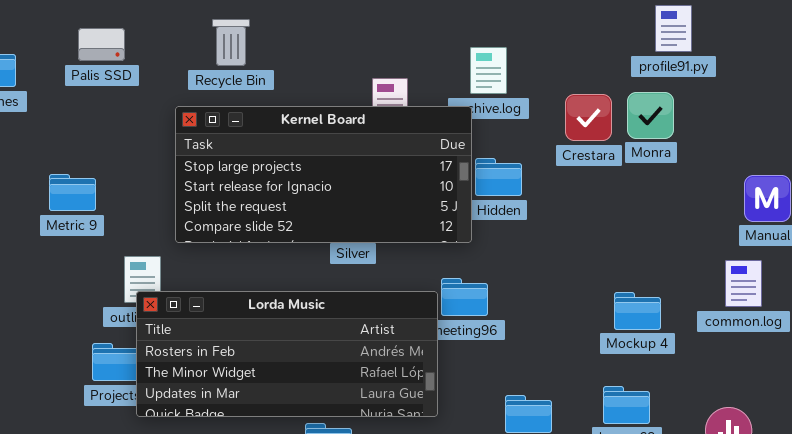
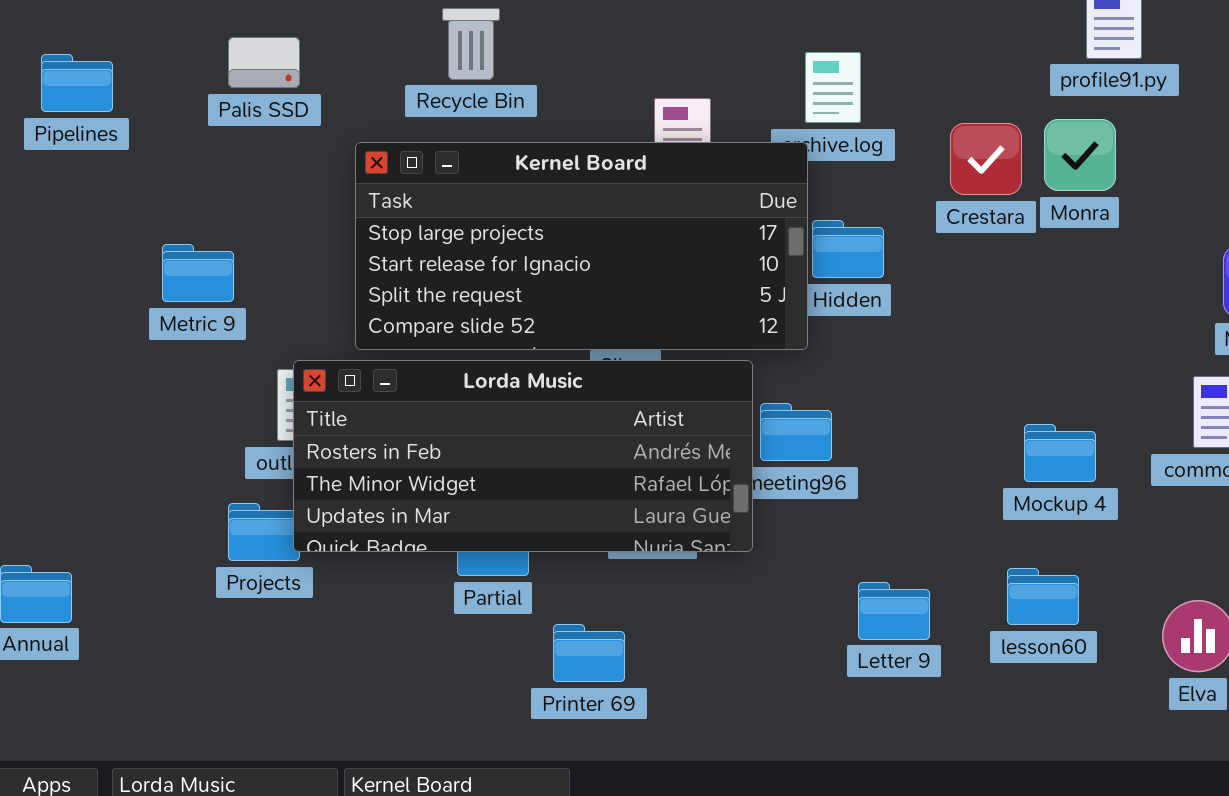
Recycle Bin: [212,19,250,66] -> [442,8,500,80], moved
Palis SSD: [78,28,125,61] -> [228,37,300,88], moved
Lorda Music: [136,291,438,417] -> [293,360,753,552], moved

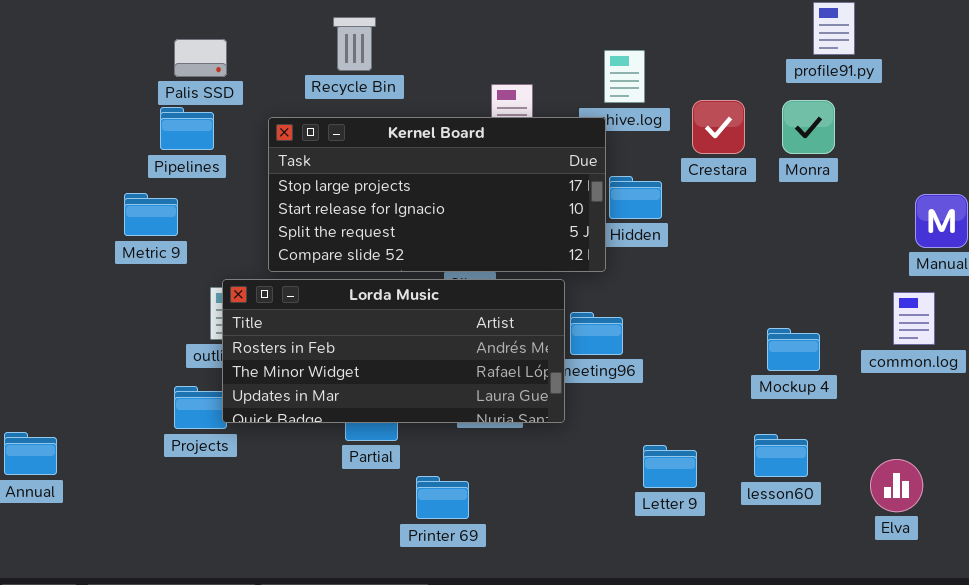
Pipelines: [41,54,113,112] -> [160,107,214,150], moved
Crestara: [950,123,1022,195] -> [692,100,745,154], moved

